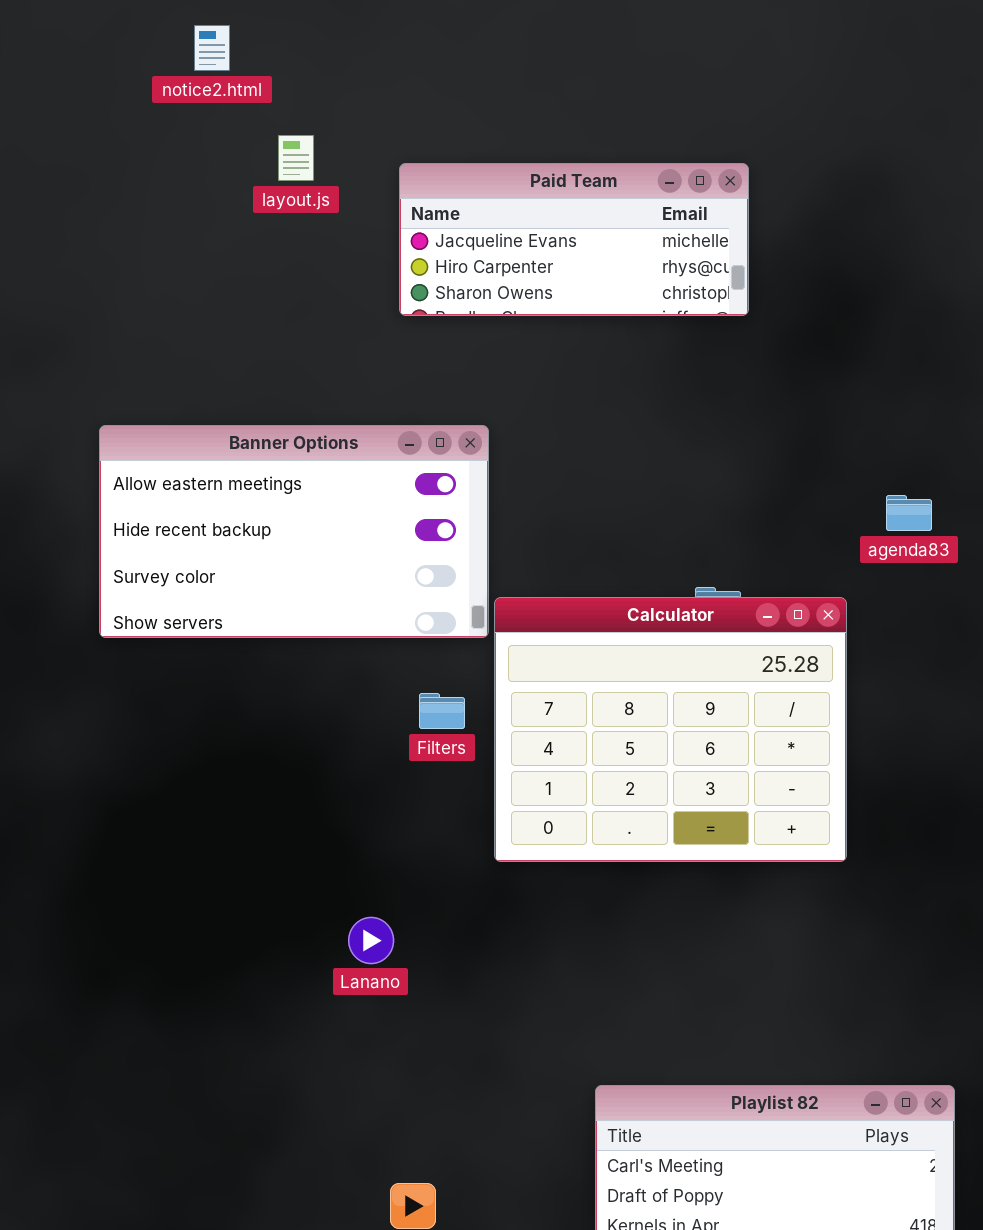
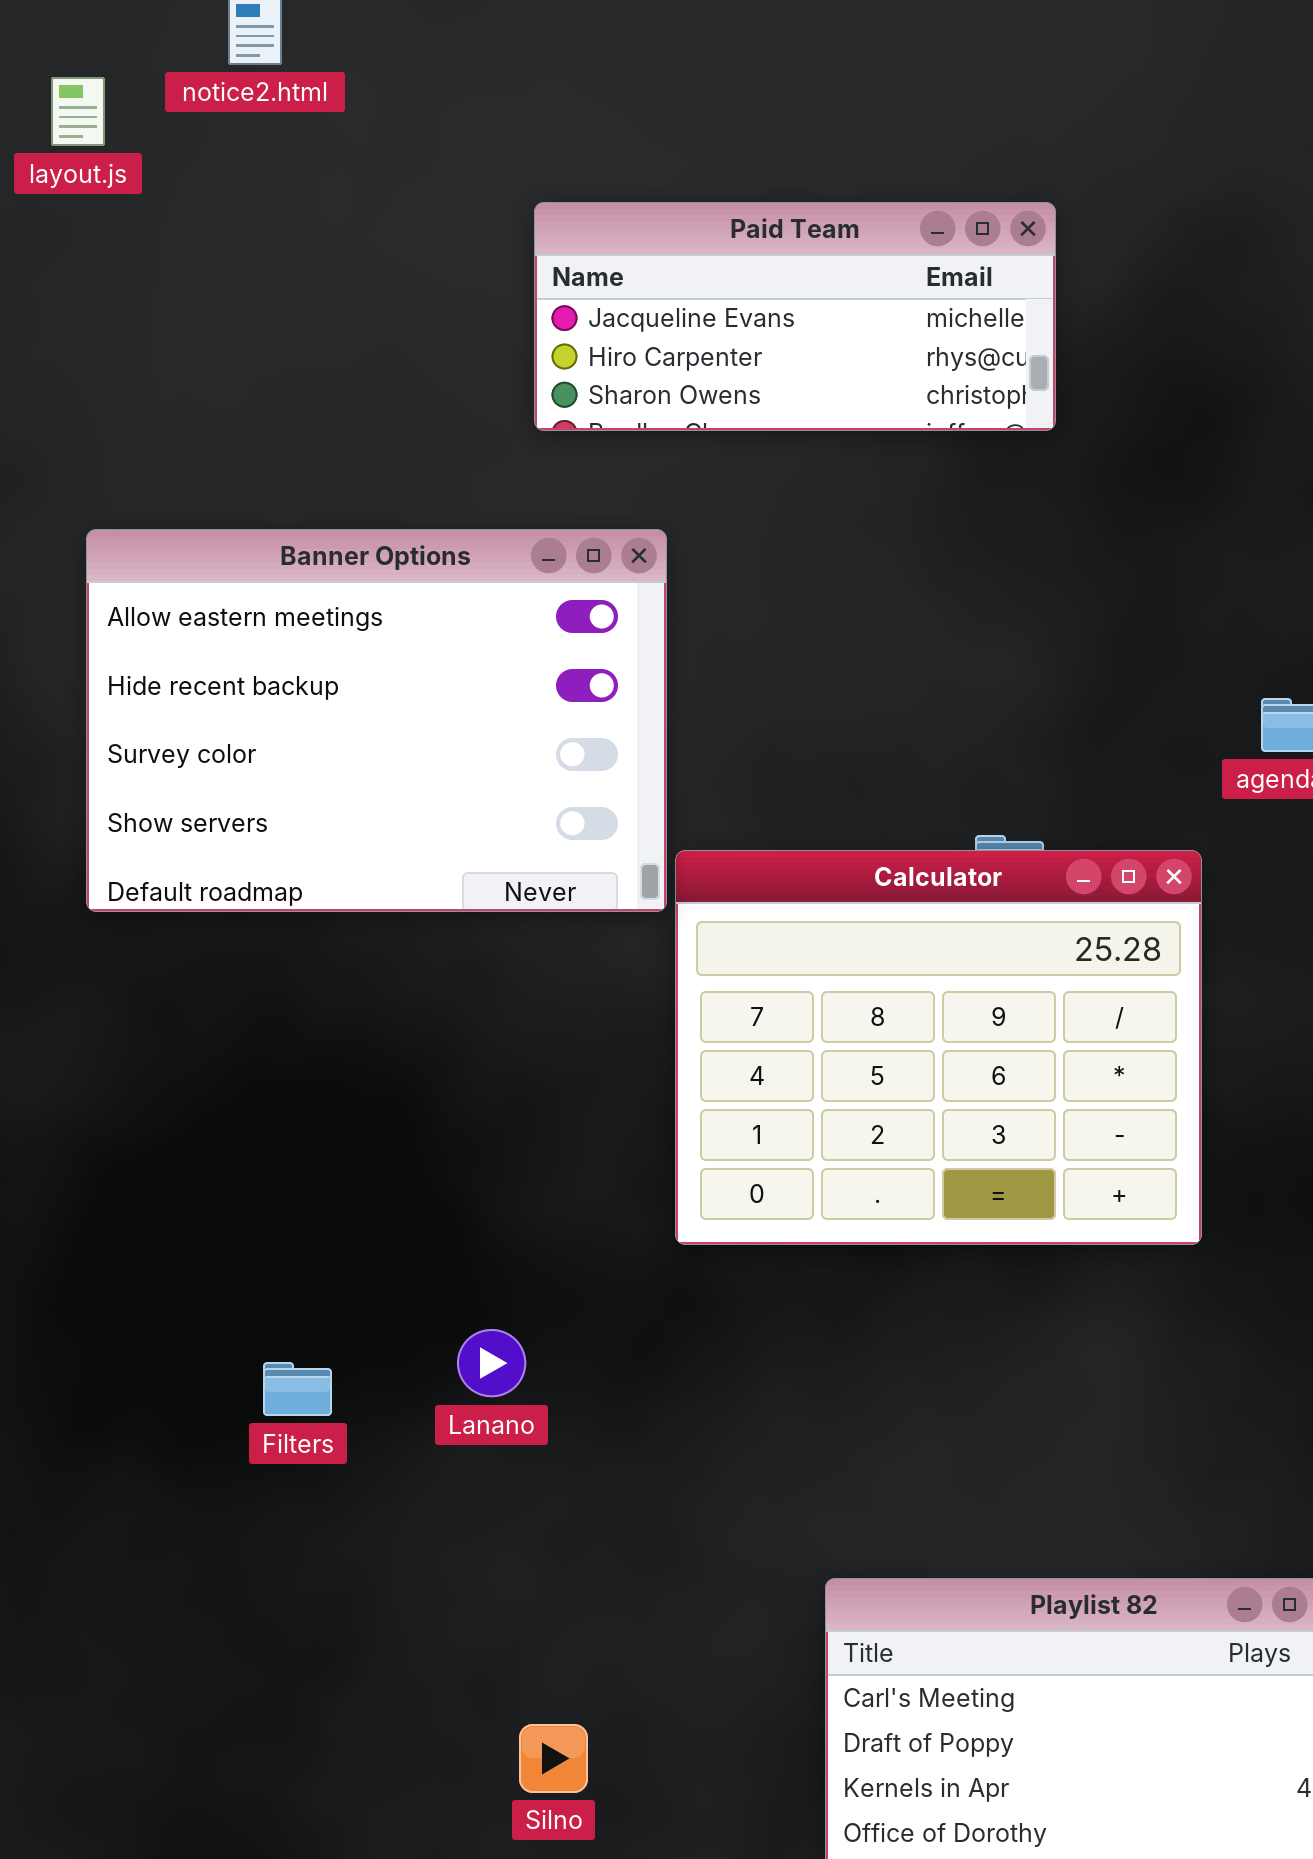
layout.js: [278,135,314,181] -> [51,77,105,146], moved
Banner Options: [99,425,489,638] -> [86,529,667,912], resized
Filters: [419,693,465,729] -> [263,1362,332,1416], moved

